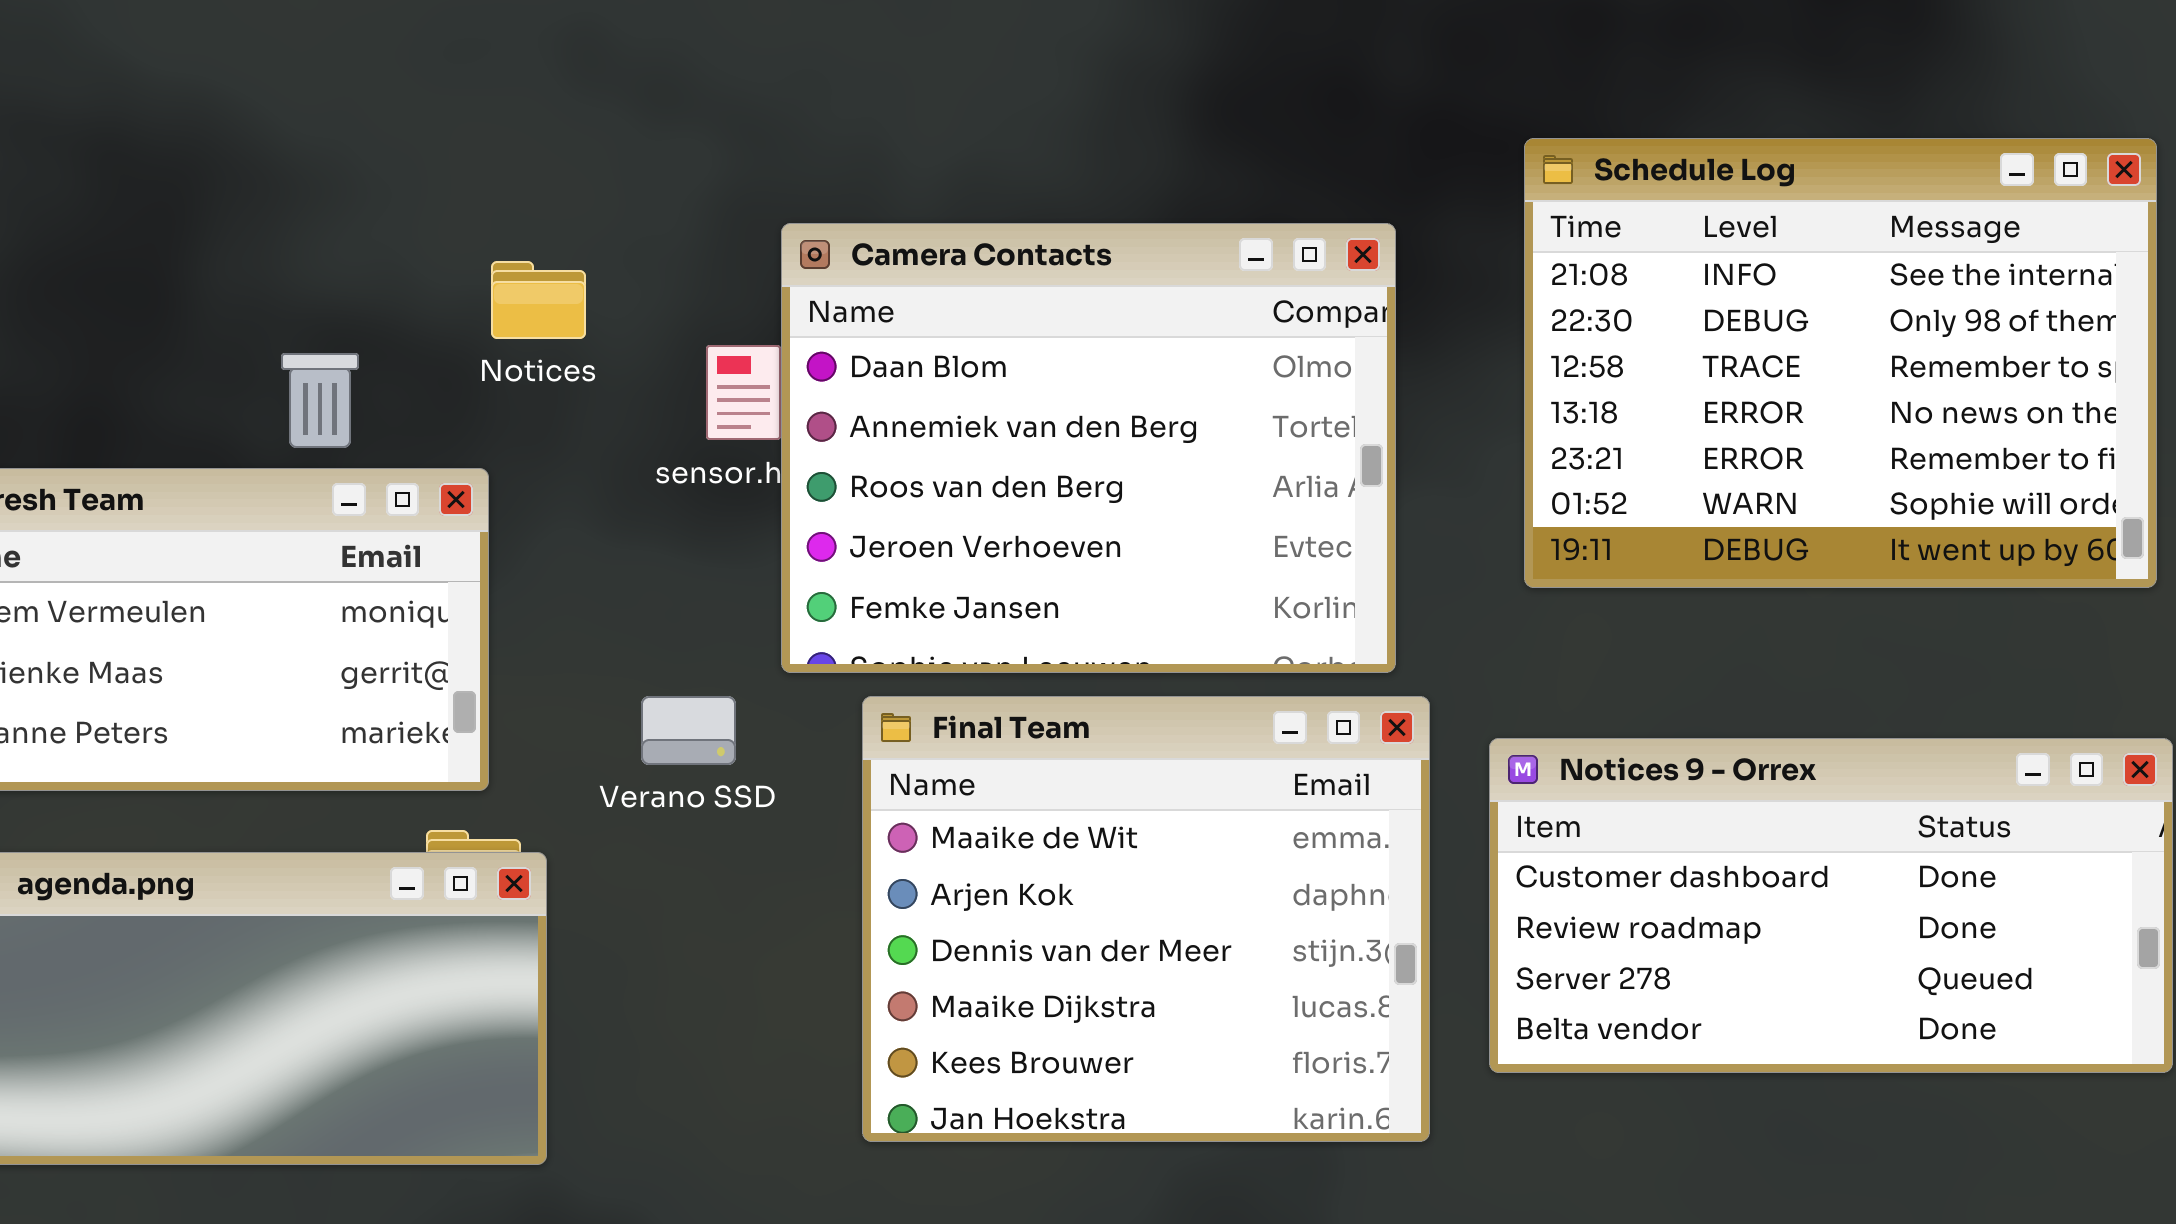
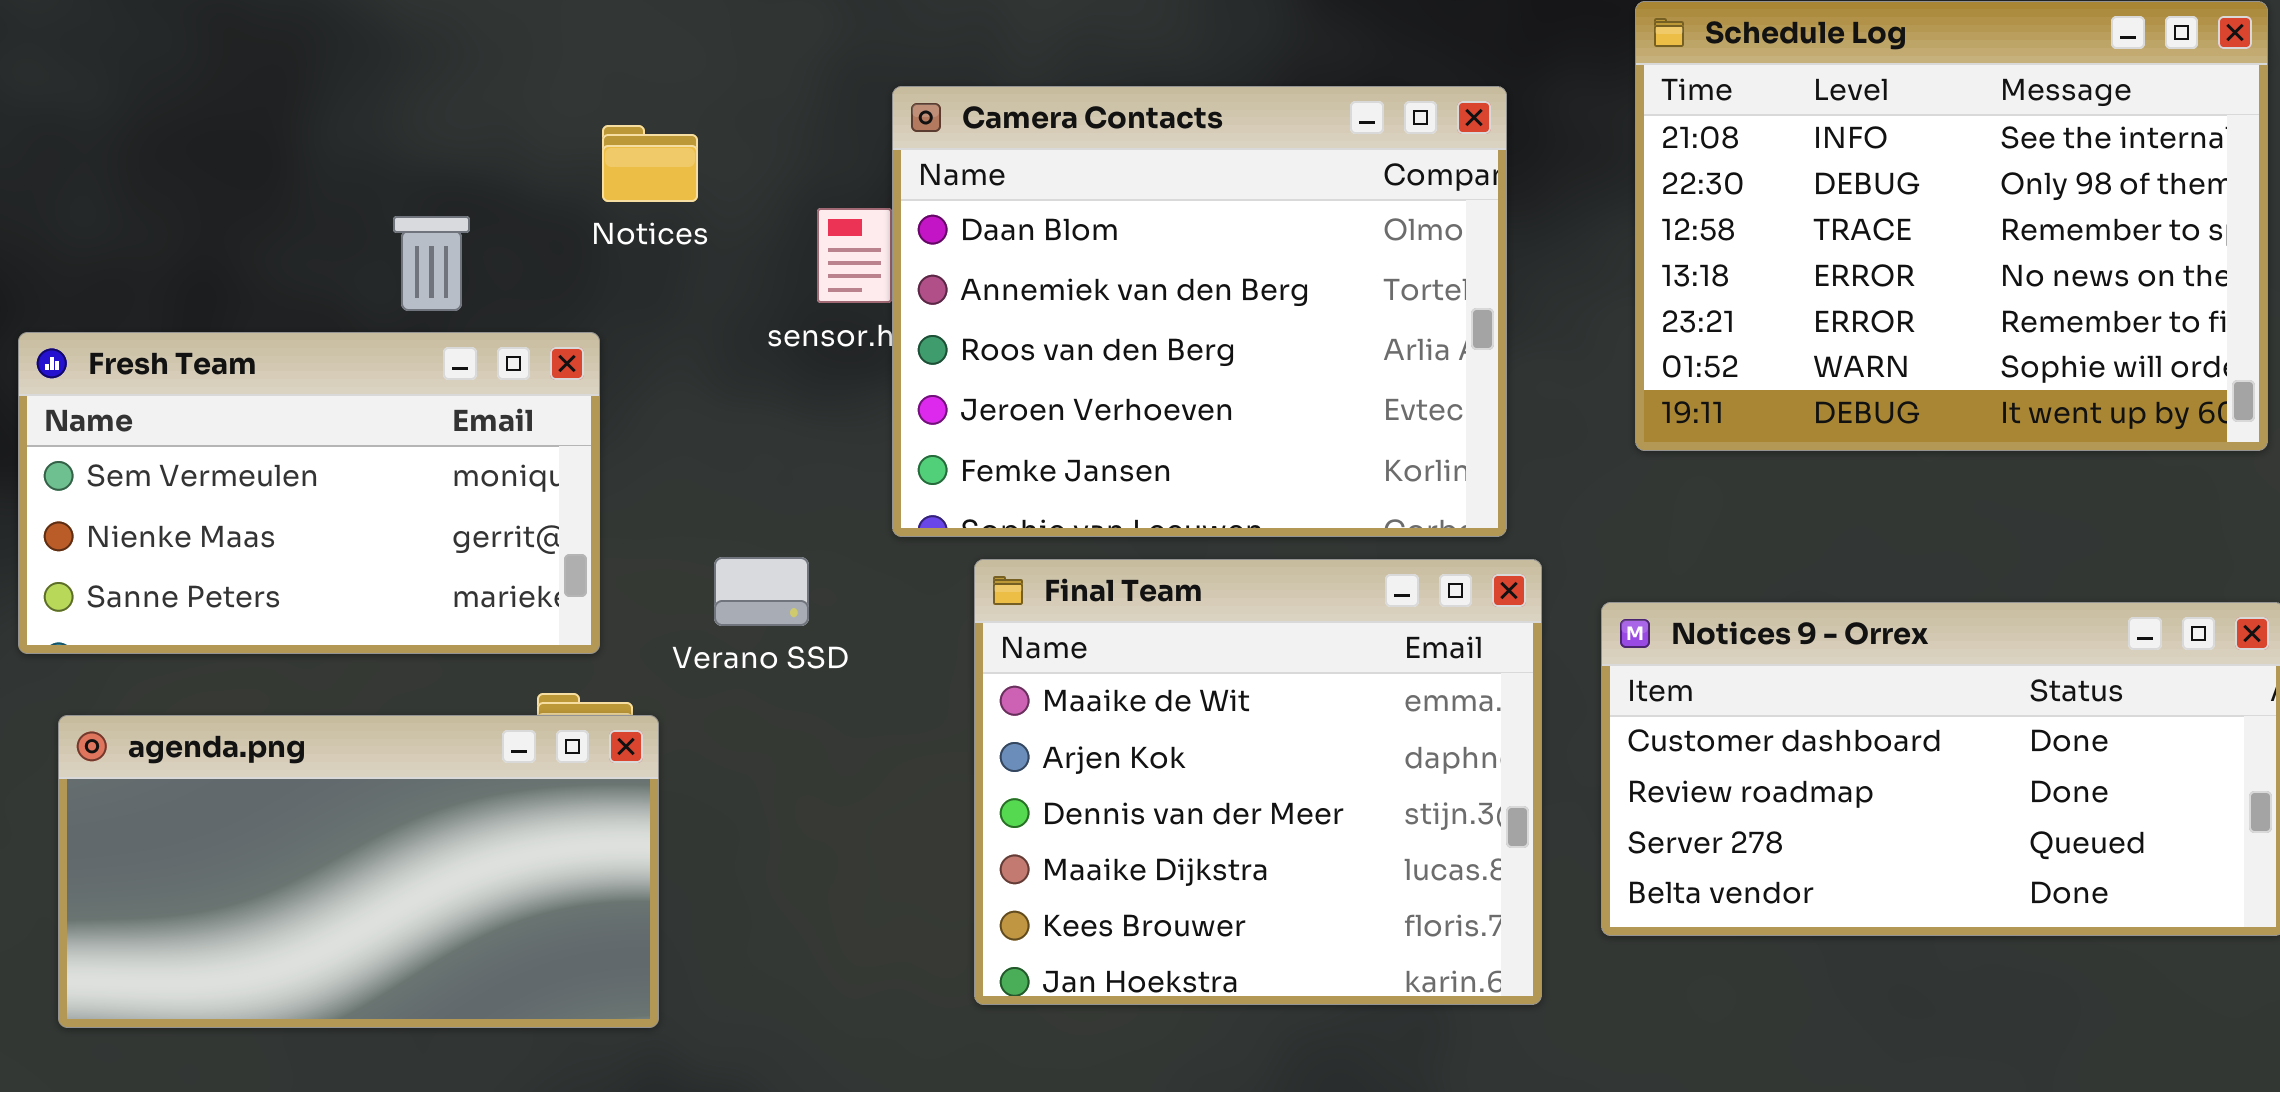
Verano SSD: [641,696,736,765] -> [714,557,809,626], moved

